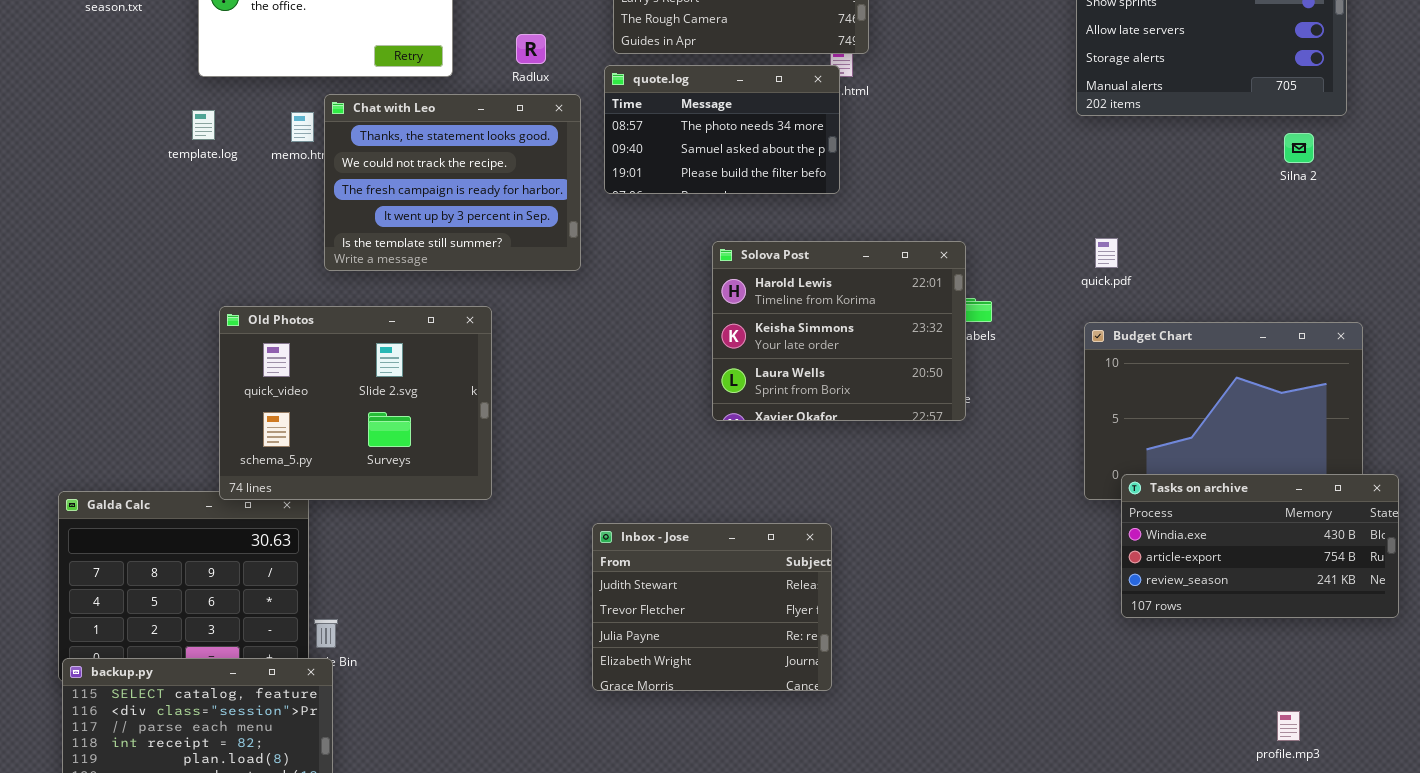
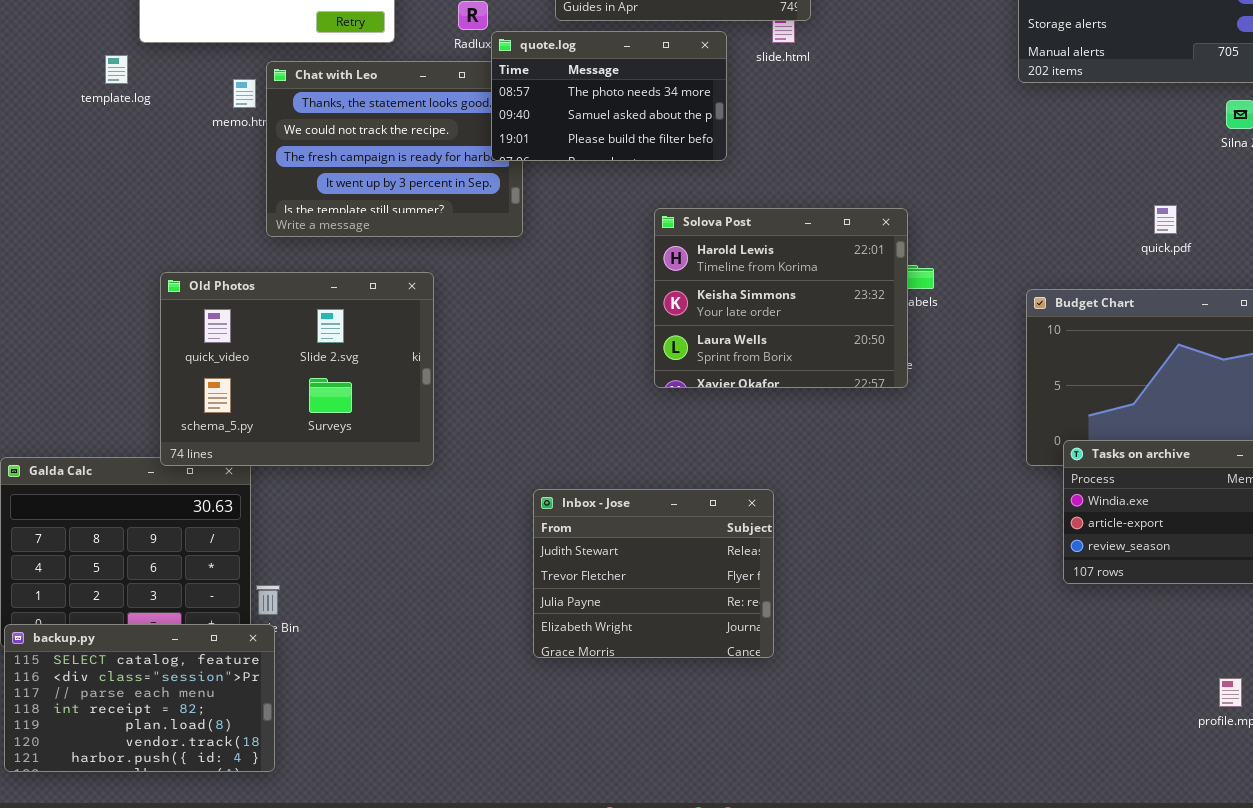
quote.log: [604,65,840,194] -> [491,31,727,161], moved
template.log: [192,110,215,140] -> [105,55,128,84], moved
quick.pdf: [1095,238,1118,268] -> [1154,205,1177,234], moved

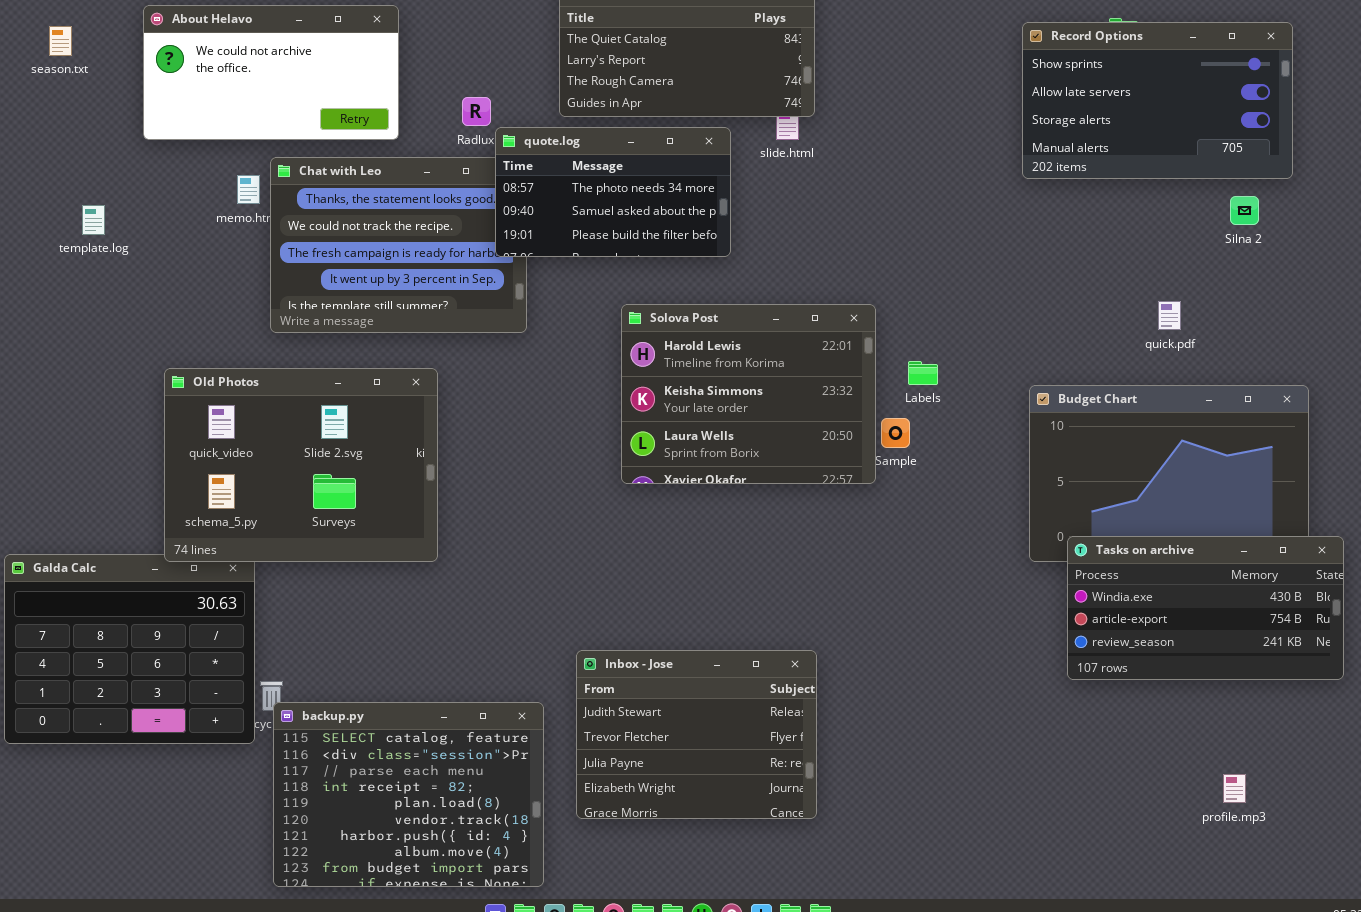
template.log: [105,55,128,84] -> [82,205,105,235], moved
Solova Post: [654,208,908,388] -> [621,304,876,484], moved
Inbox - Jose: [533,489,774,658] -> [576,650,817,819], moved
backup.py: [4,624,275,772] -> [273,702,544,887], moved, resized

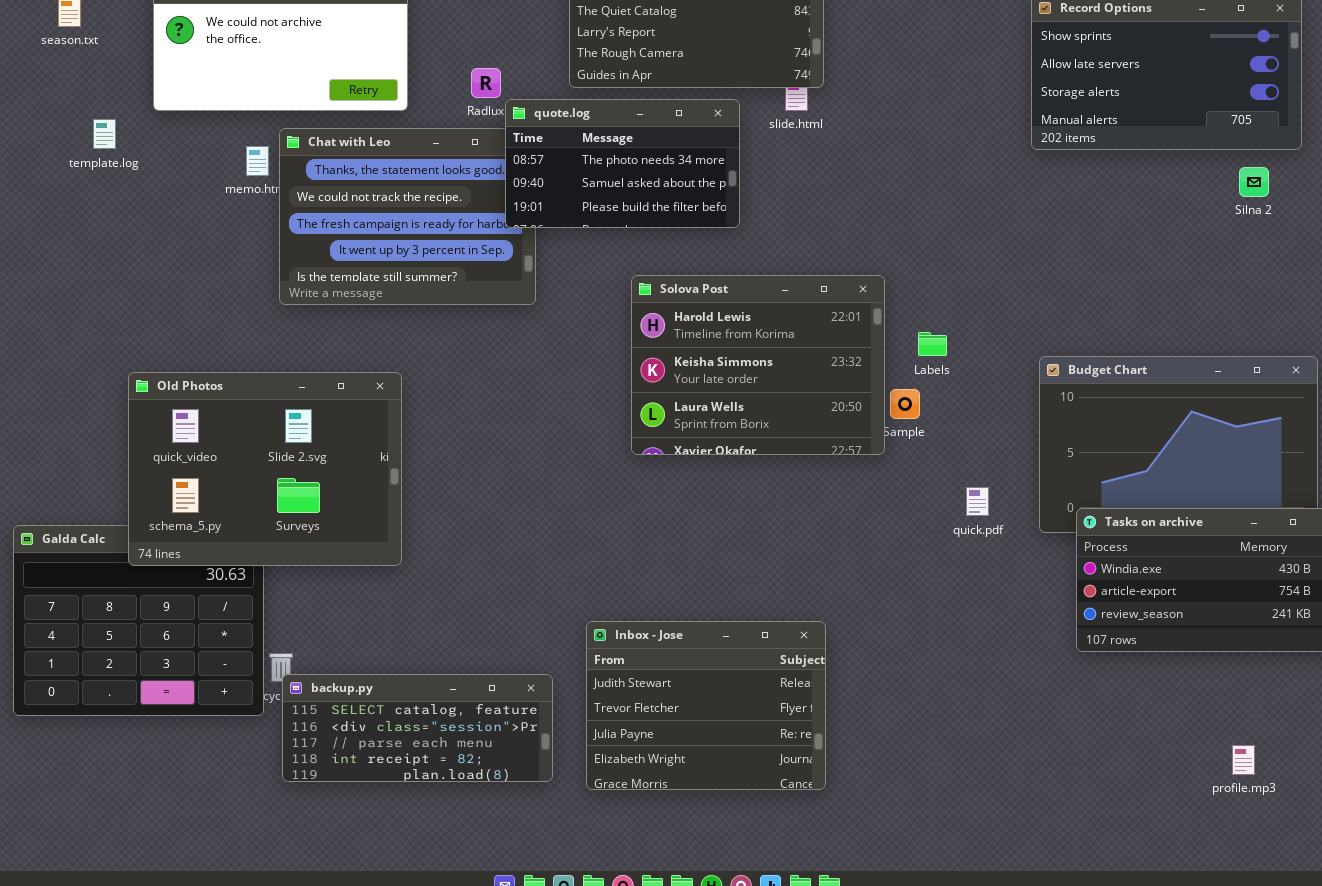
template.log: [82,205,105,235] -> [93,119,116,149], moved
quick.pdf: [1158,301,1181,330] -> [966,487,989,516], moved
Old Photos: [164,368,438,562] -> [128,372,402,566], moved
backup.py: [273,702,544,887] -> [282,674,553,782], resized

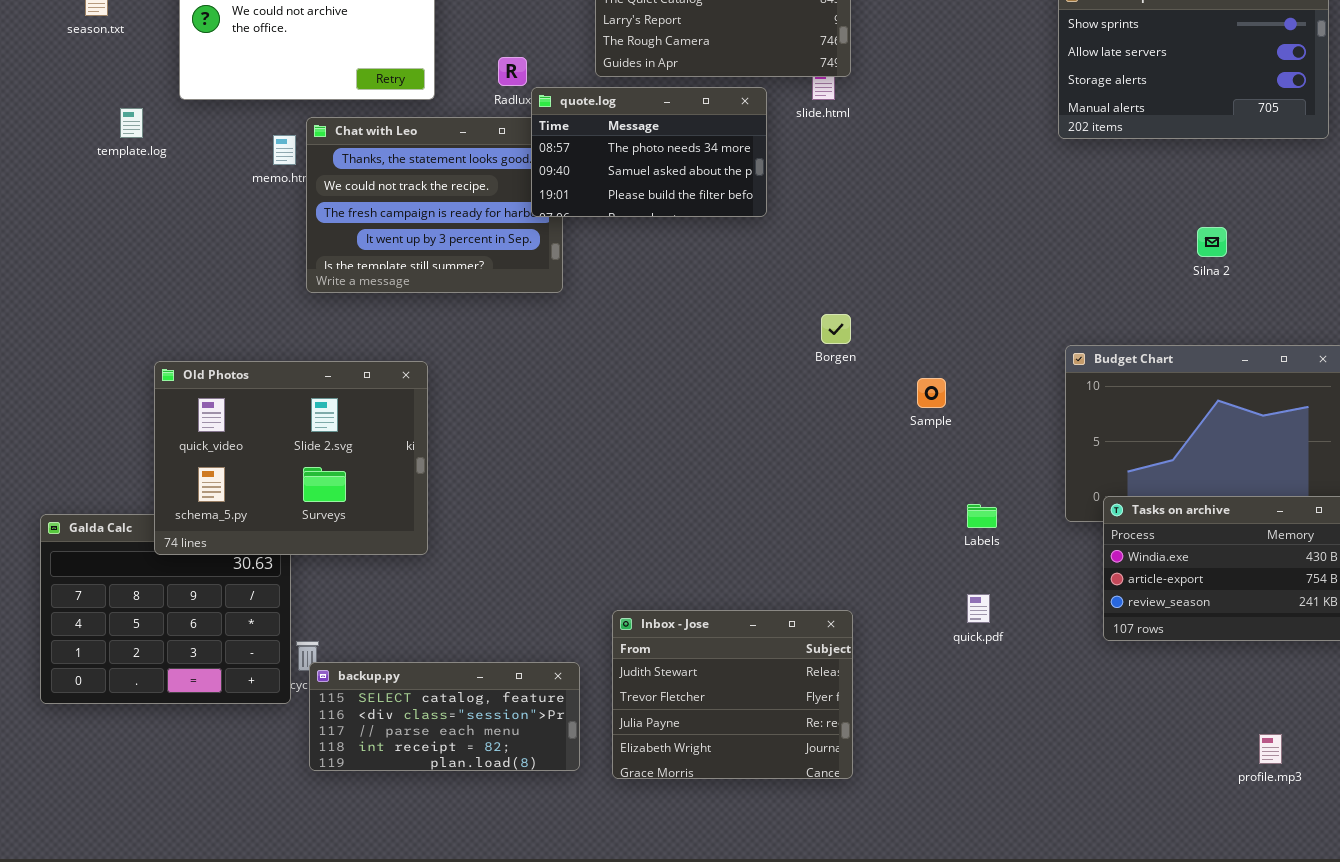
Silna 2: [1239,167,1269,197] -> [1197,227,1227,257], moved
Solova Post: [631,275,885,455] -> none, closed
Labels: [918,332,947,356] -> [967,504,997,528], moved
quick.pdf: [966,487,989,516] -> [967,594,990,623], moved

